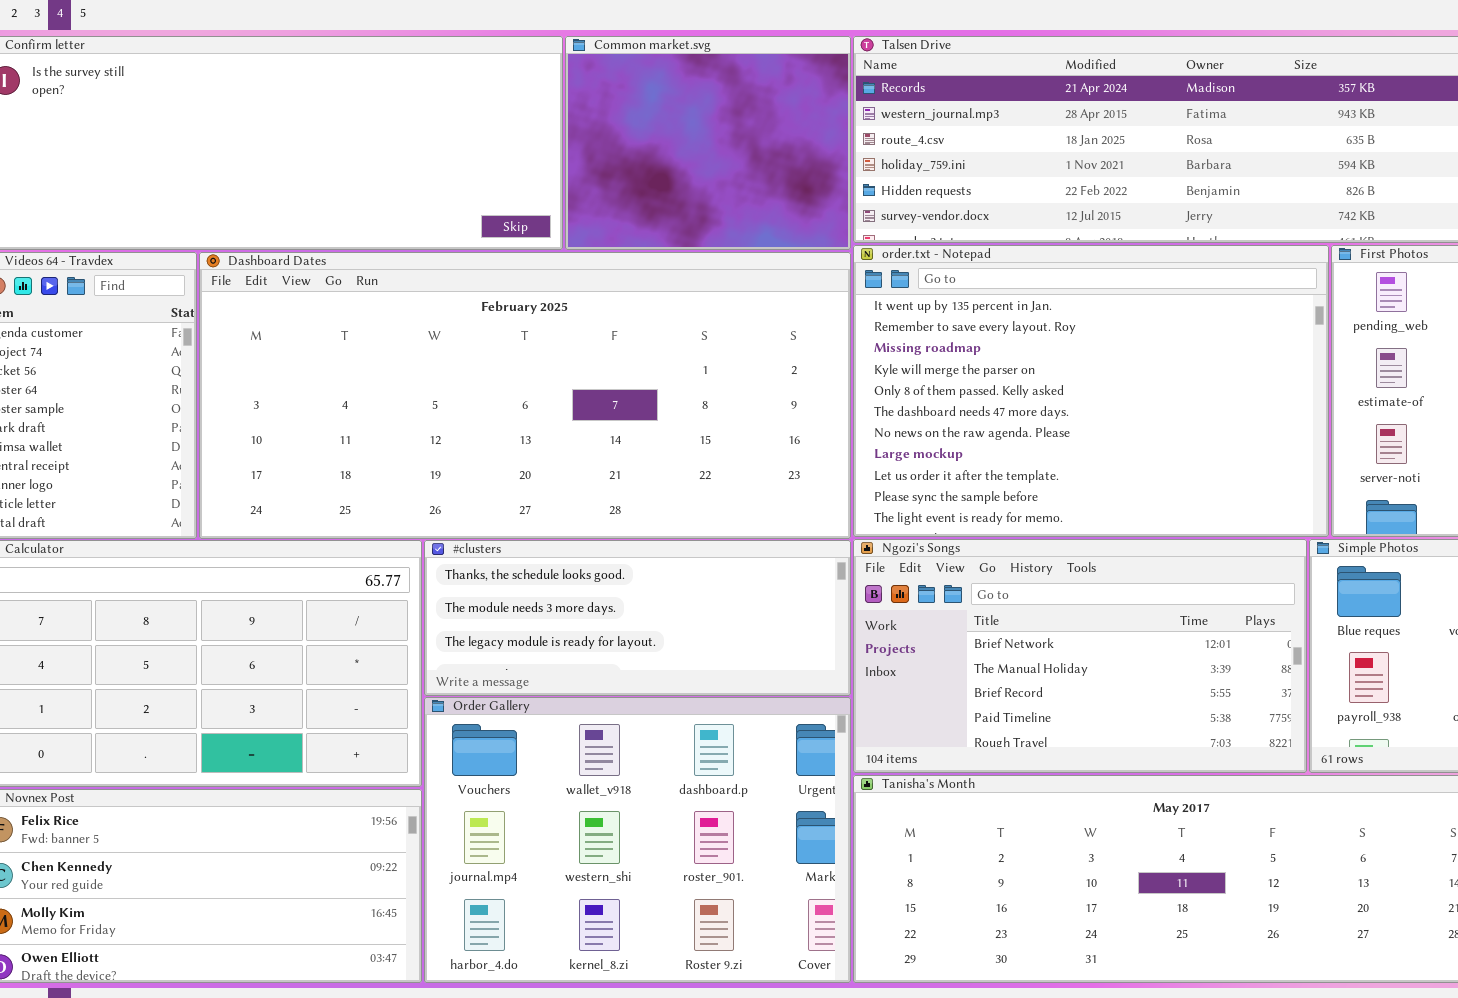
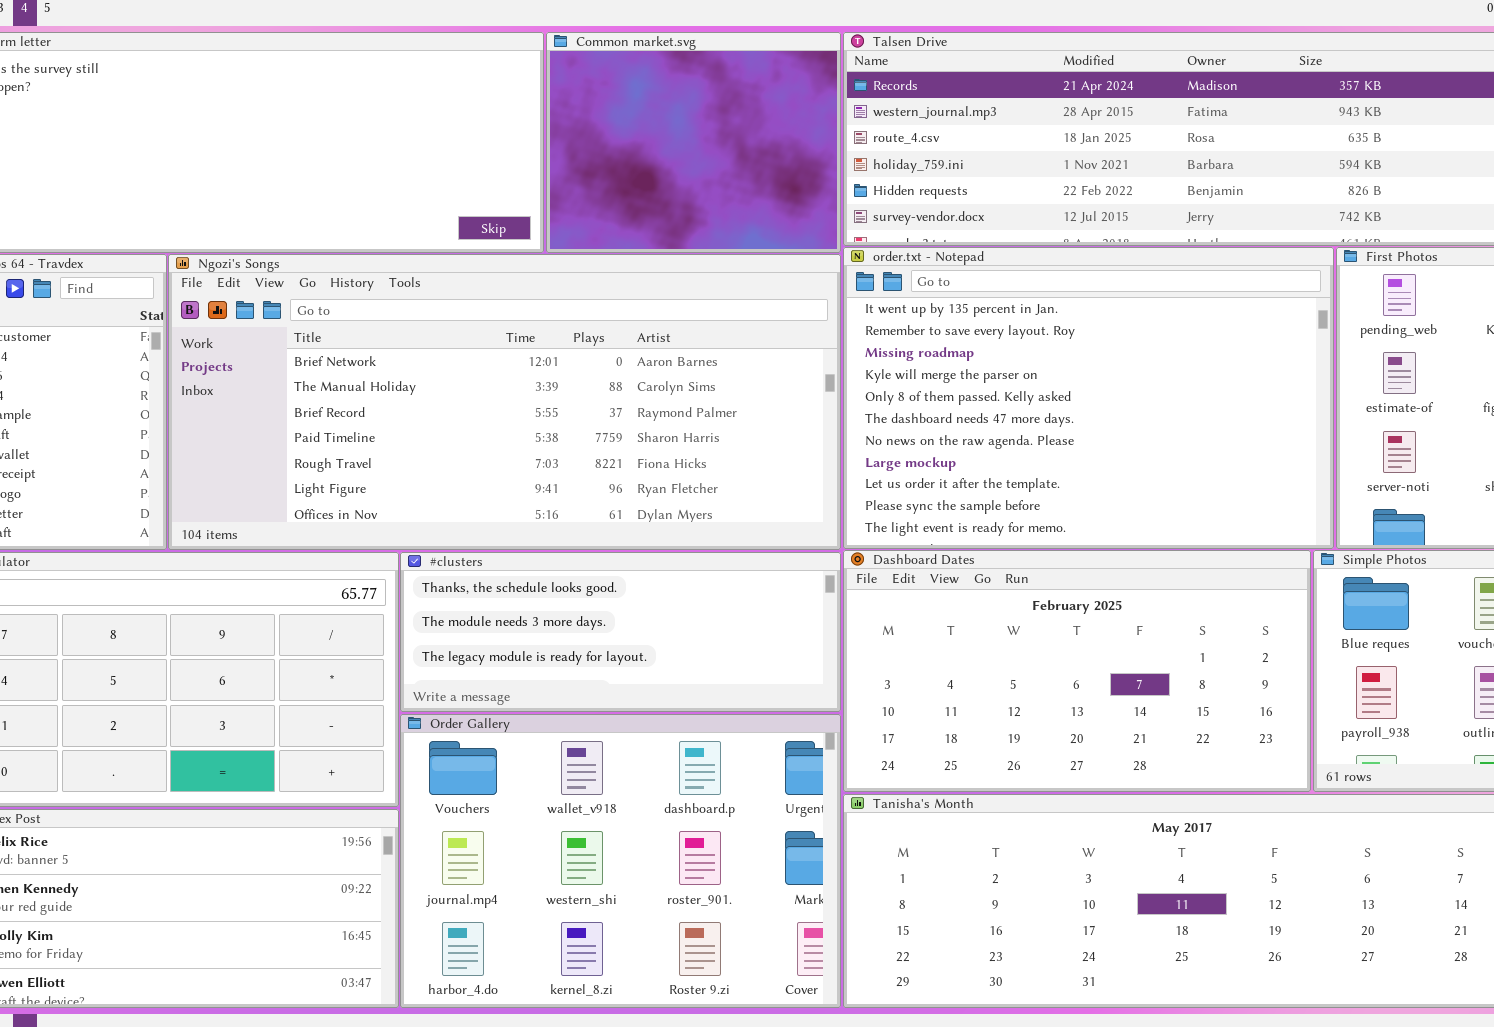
Dashboard Dates: [199,252,851,539] -> [843,550,1311,792], moved, resized
Ngozi's Songs: [853,539,1307,773] -> [168,254,841,550], moved, resized

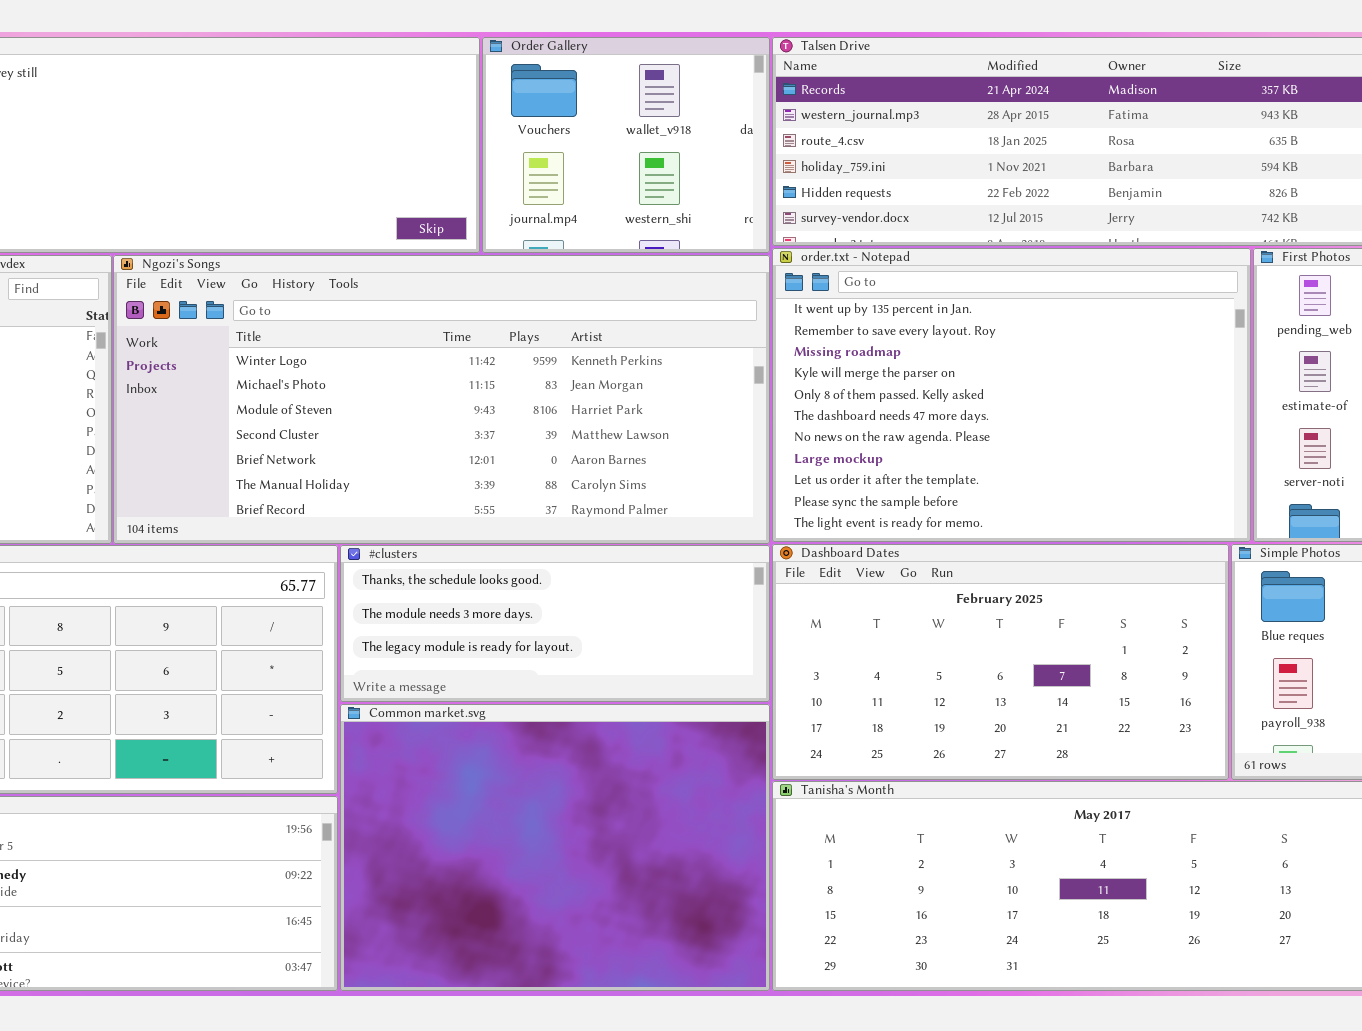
Common market.svg: [546,32,841,253] -> [340,704,770,991], moved, resized
Ngozi's Songs: [168,254,841,550] -> [113,255,770,544], scrolled up 4 rows
Order Gallery: [400,714,841,1008] -> [482,37,770,253], moved, resized

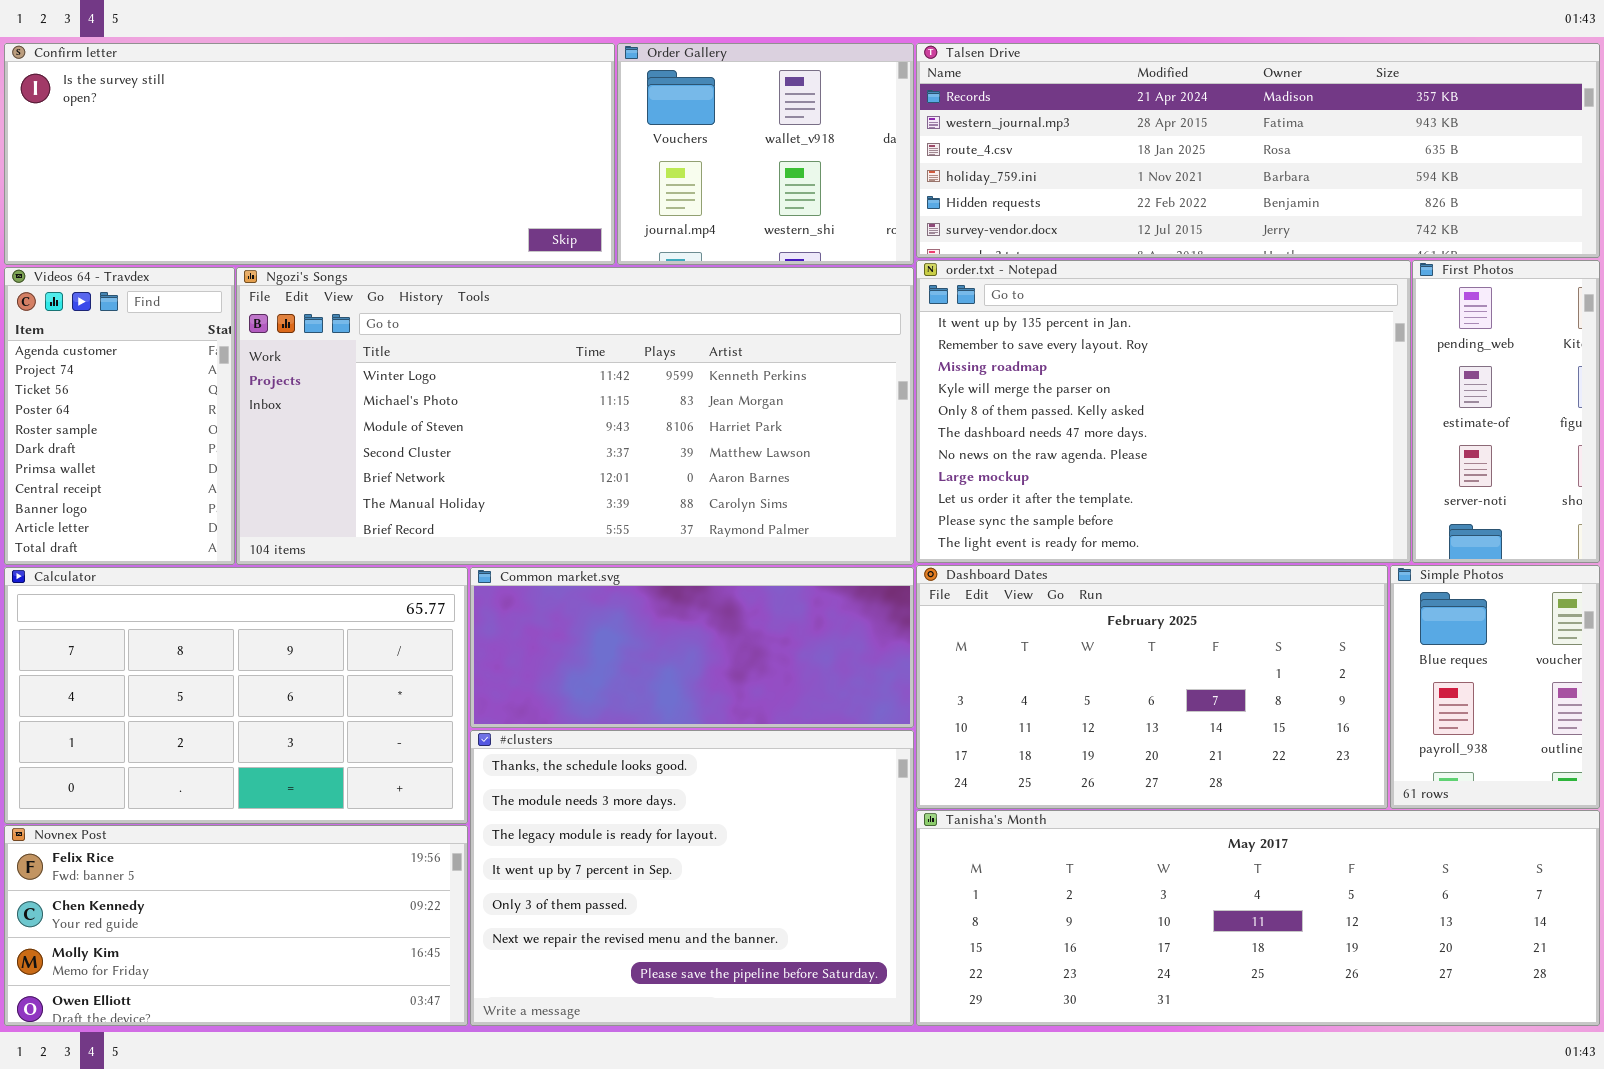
#clusters: [340,545,770,702] -> [470,730,914,1026], moved, resized
Common market.svg: [340,704,770,991] -> [470,567,914,728], moved, resized

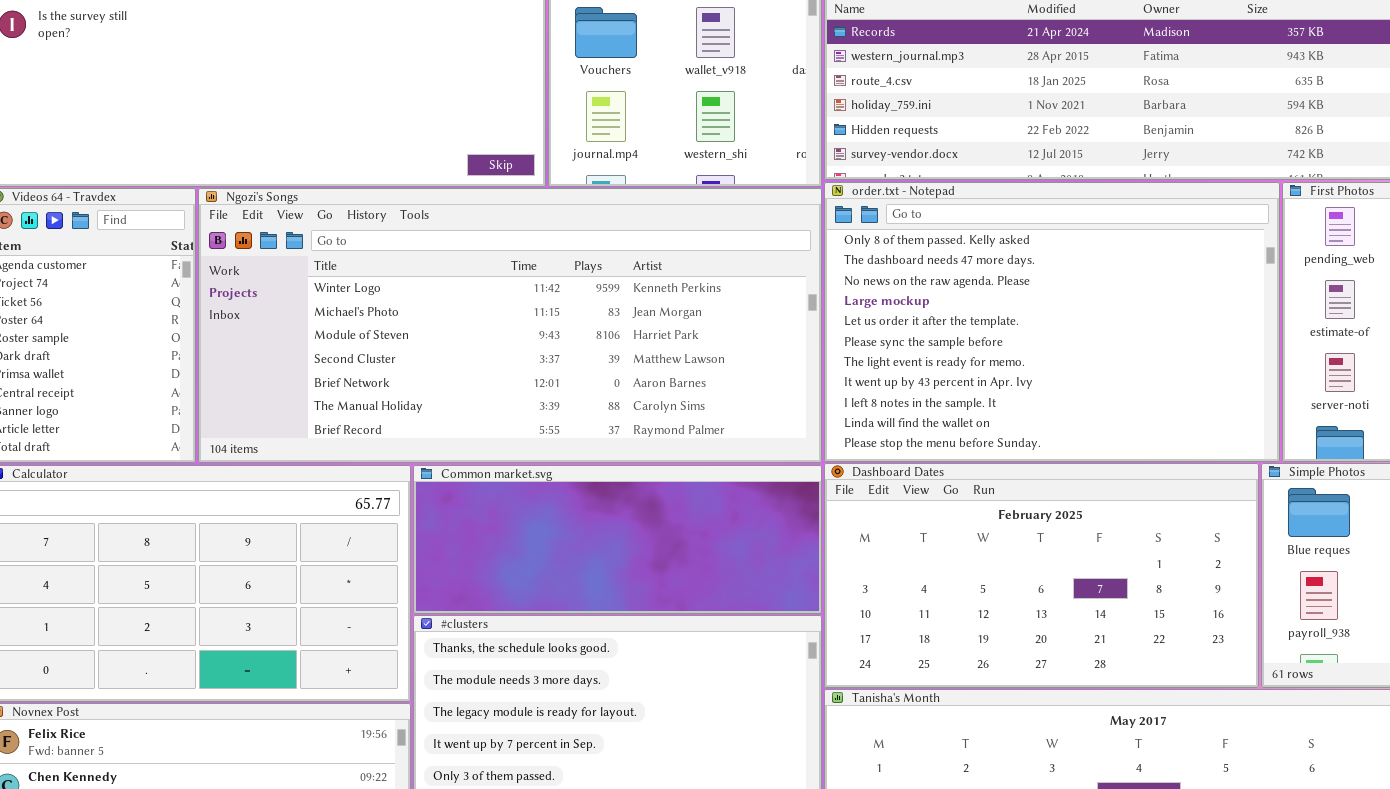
order.txt - Notepad: [916,260,1411,563] -> [824,182,1280,462], scrolled down 4 rows

